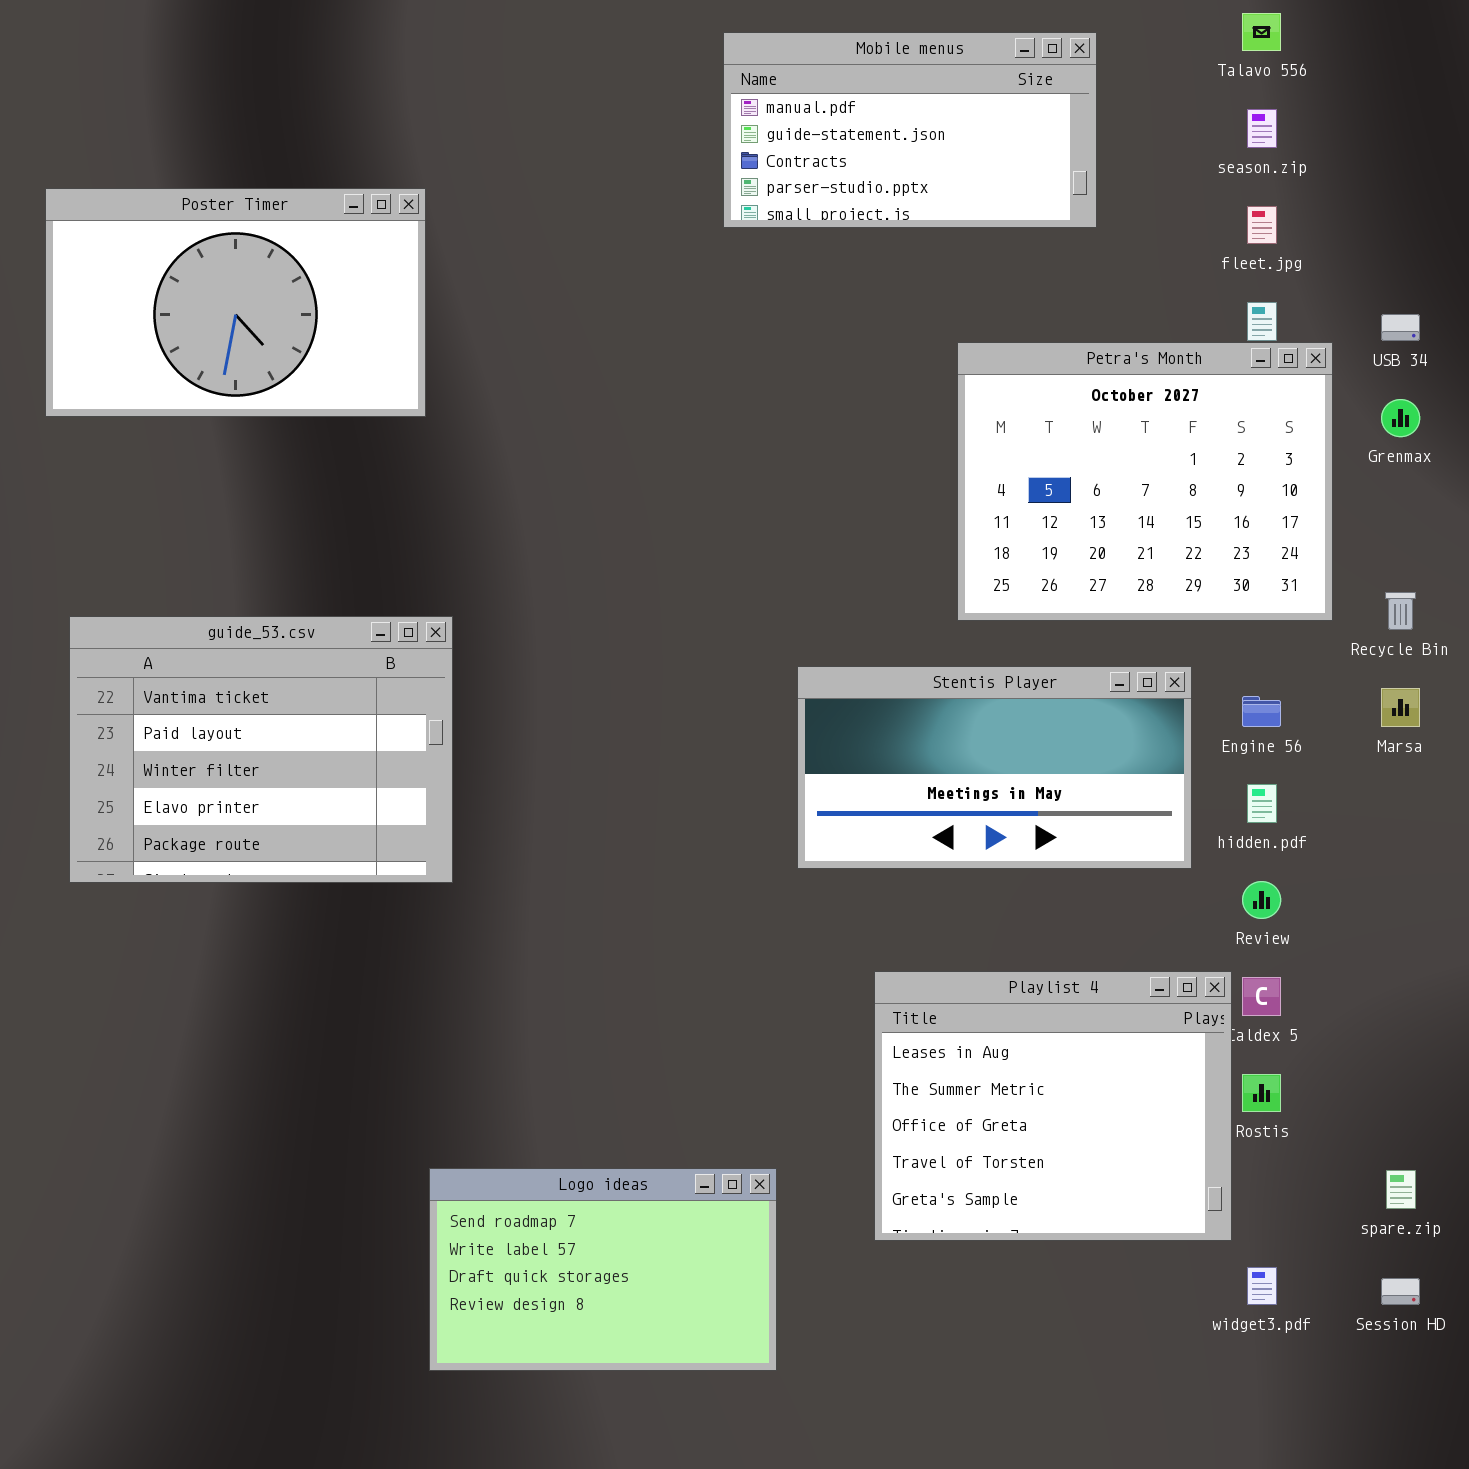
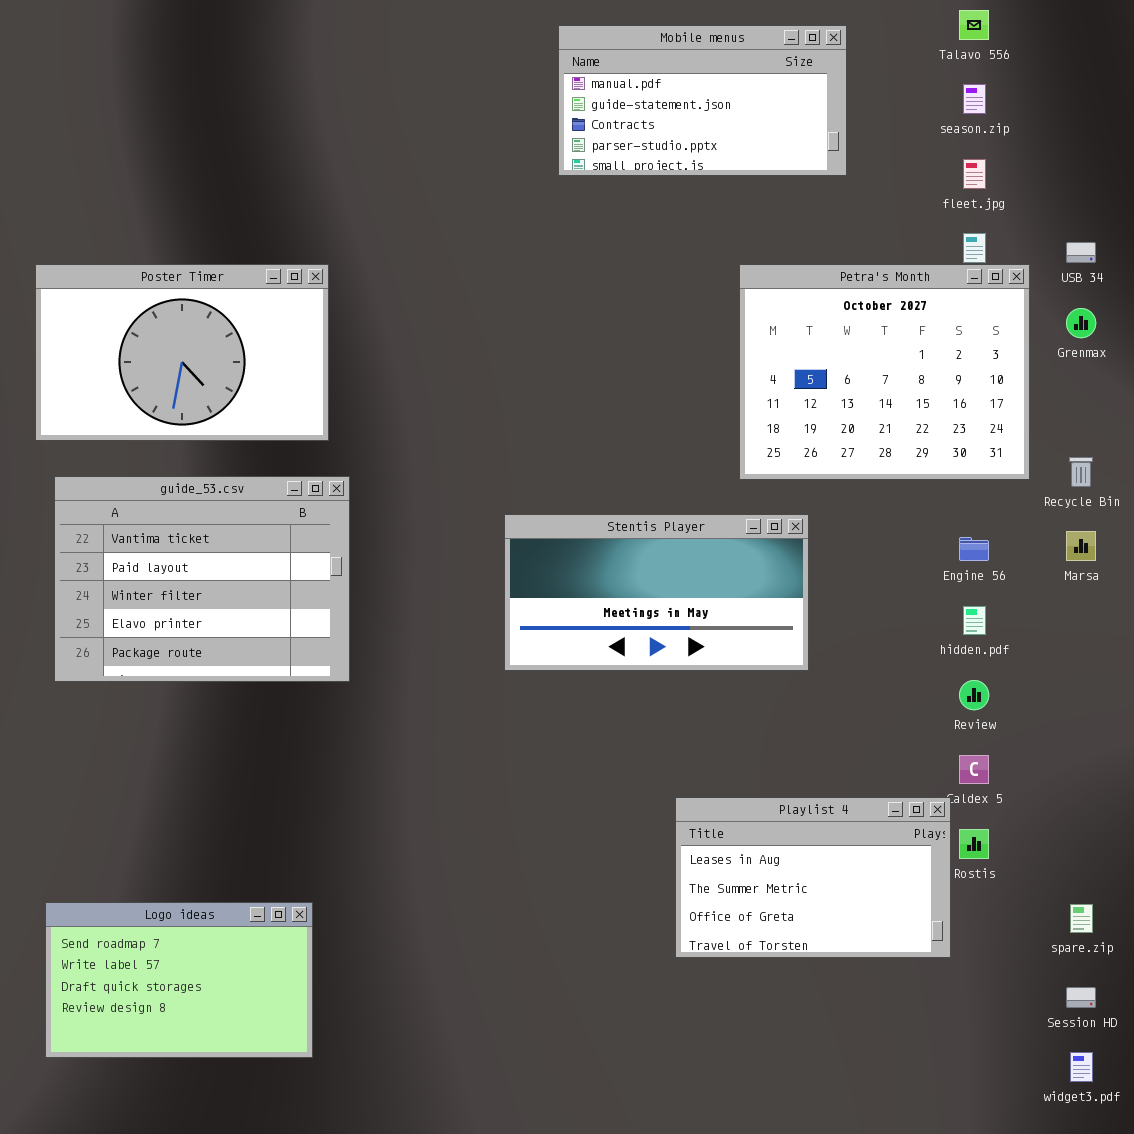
Poster Timer: [45,188,426,417] -> [35,264,329,441], moved
Stentis Player: [797,666,1192,869] -> [504,514,809,671], moved
Playlist 4: [874,971,1232,1241] -> [675,797,951,958], resized
Logo ideas: [429,1168,777,1371] -> [45,902,313,1058], moved
widget3.pdf: [1247,1267,1277,1305] -> [1070,1052,1093,1082], moved

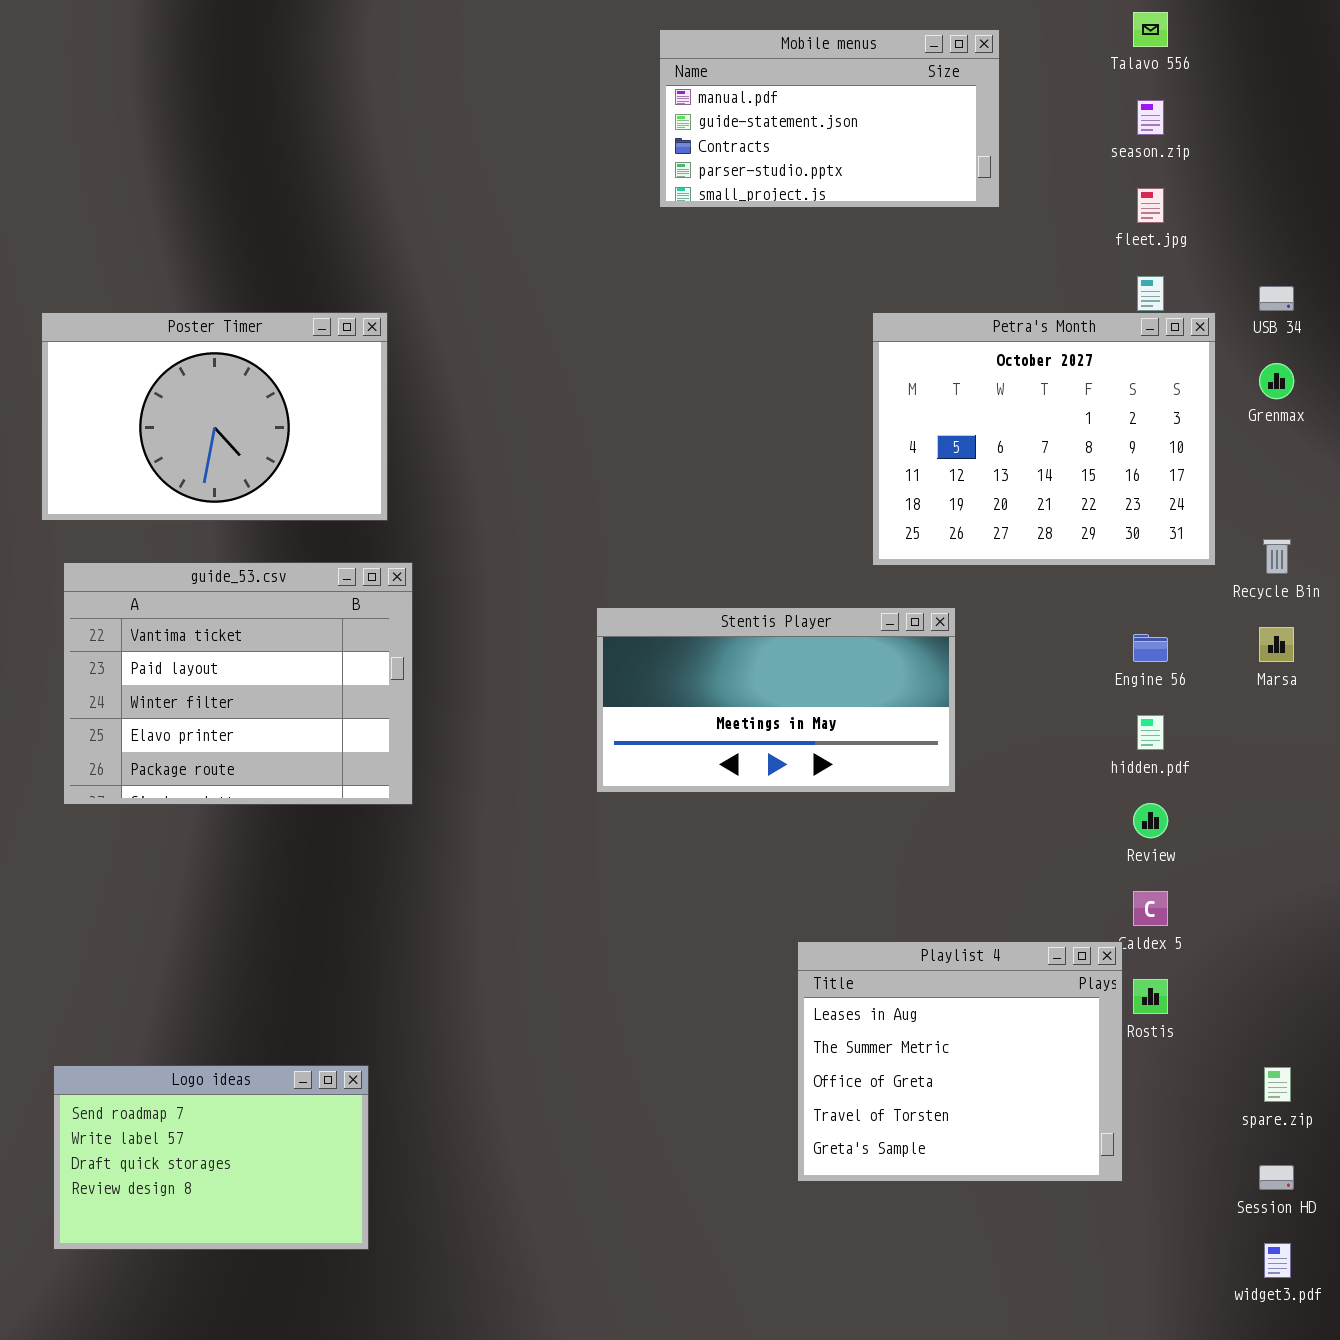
Playlist 4: [675,797,951,958] -> [797,941,1123,1182], resized

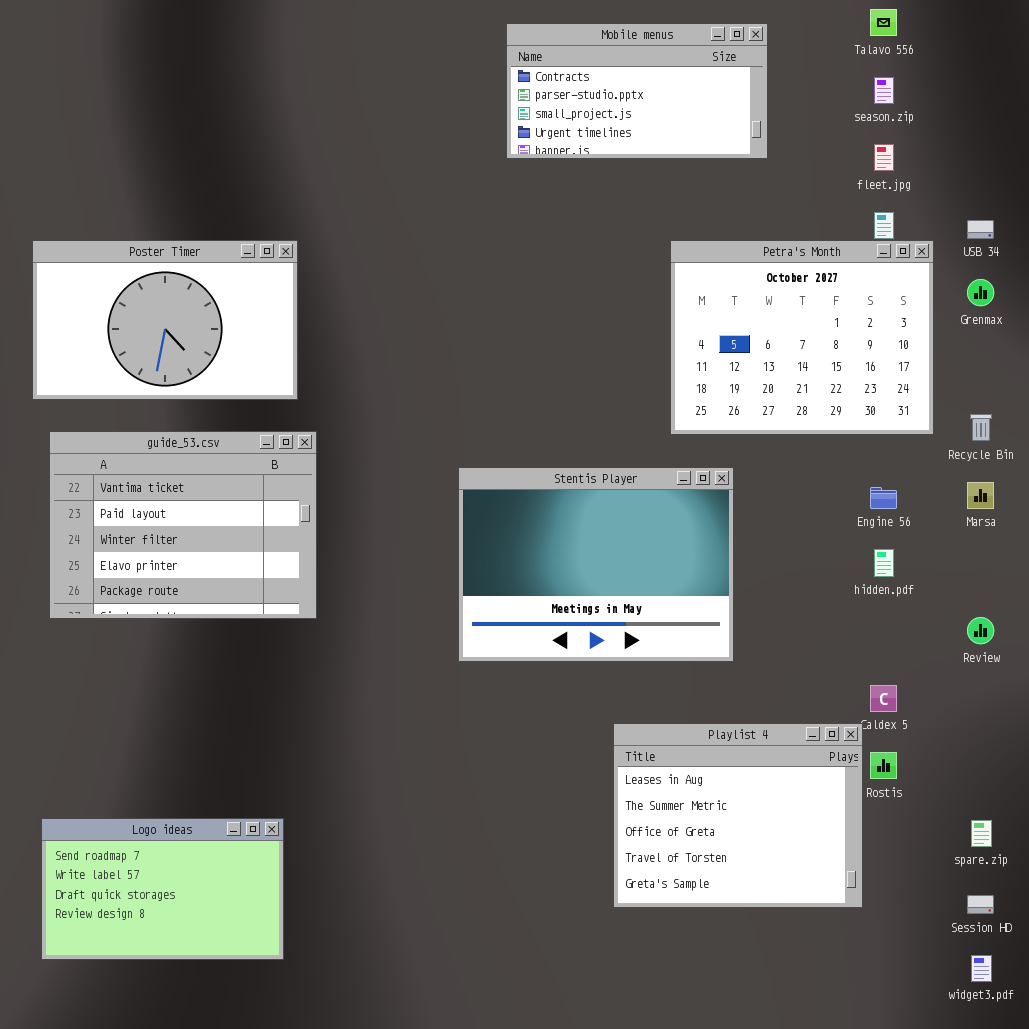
Mobile menus: [659,29,1000,208] -> [506,23,768,159], scrolled down 2 rows
Stentis Player: [596,607,956,793] -> [458,467,734,662], resized
Review: [1133,803,1168,838] -> [967,617,994,644], moved

